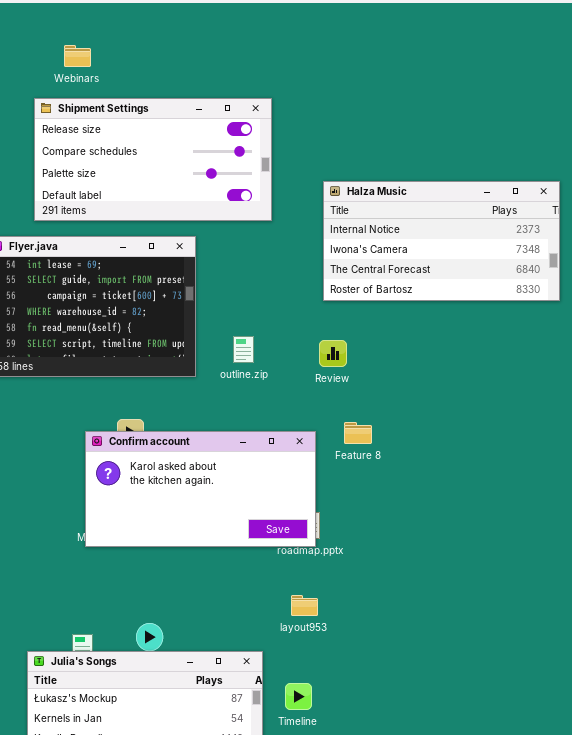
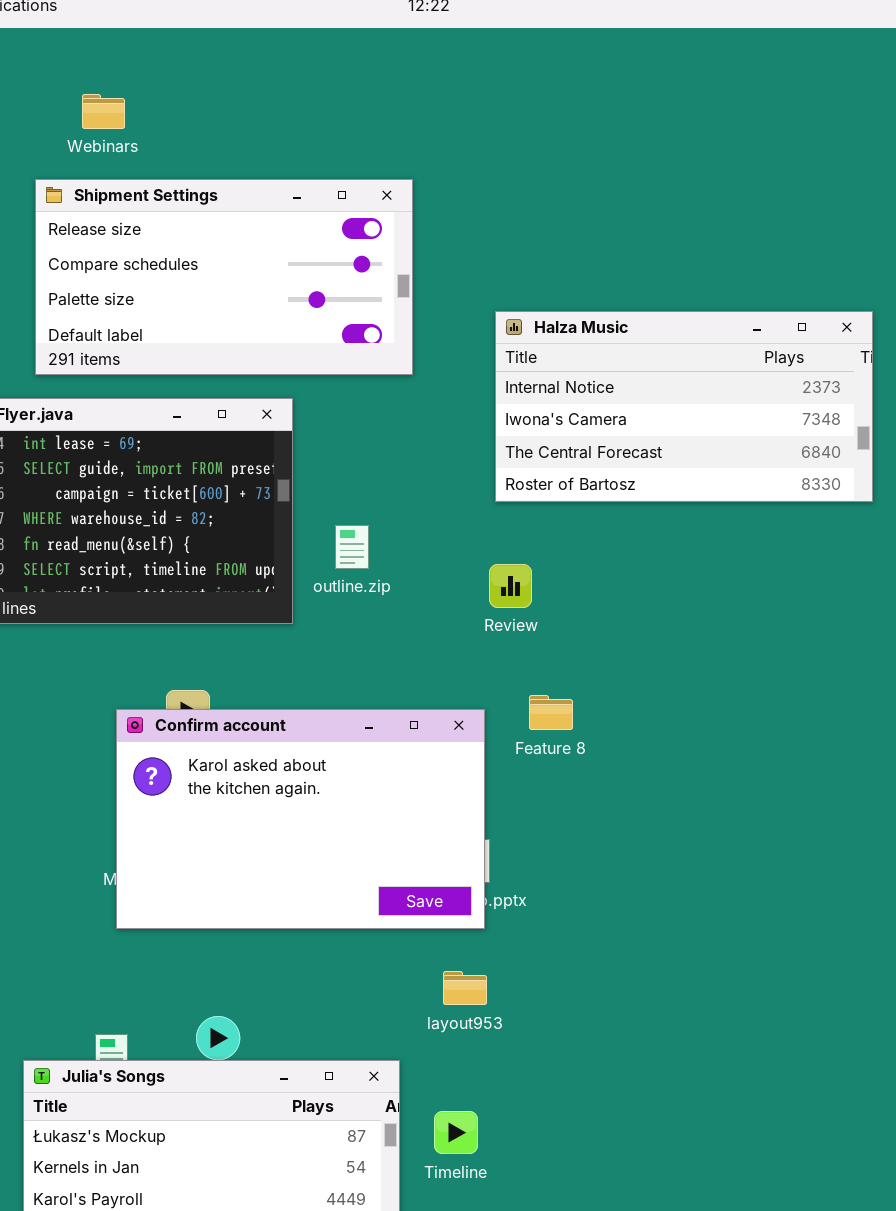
outline.zip: [233,336,254,363] -> [335,525,369,569], moved
Confirm account: [85,431,316,547] -> [116,709,485,929], resized

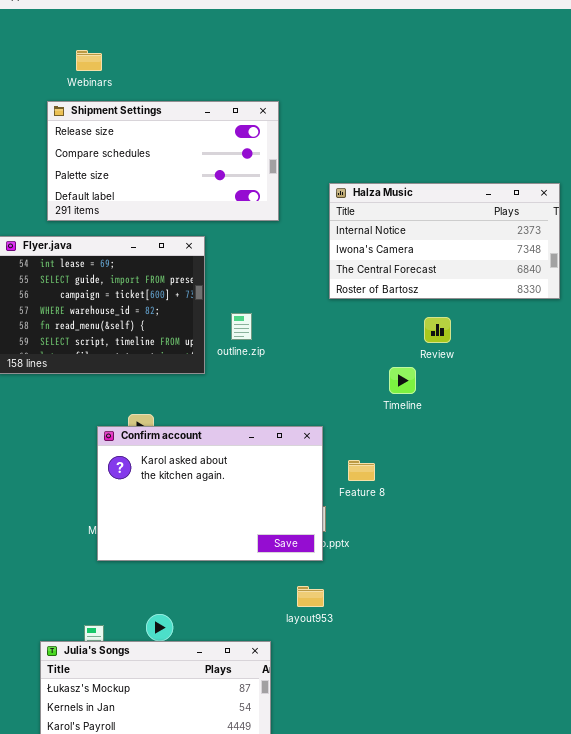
Review: [489,564,532,608] -> [424,317,451,343], moved
Feature 8: [529,695,573,730] -> [348,460,375,481], moved
Timeline: [434,1111,478,1154] -> [389,367,416,394], moved

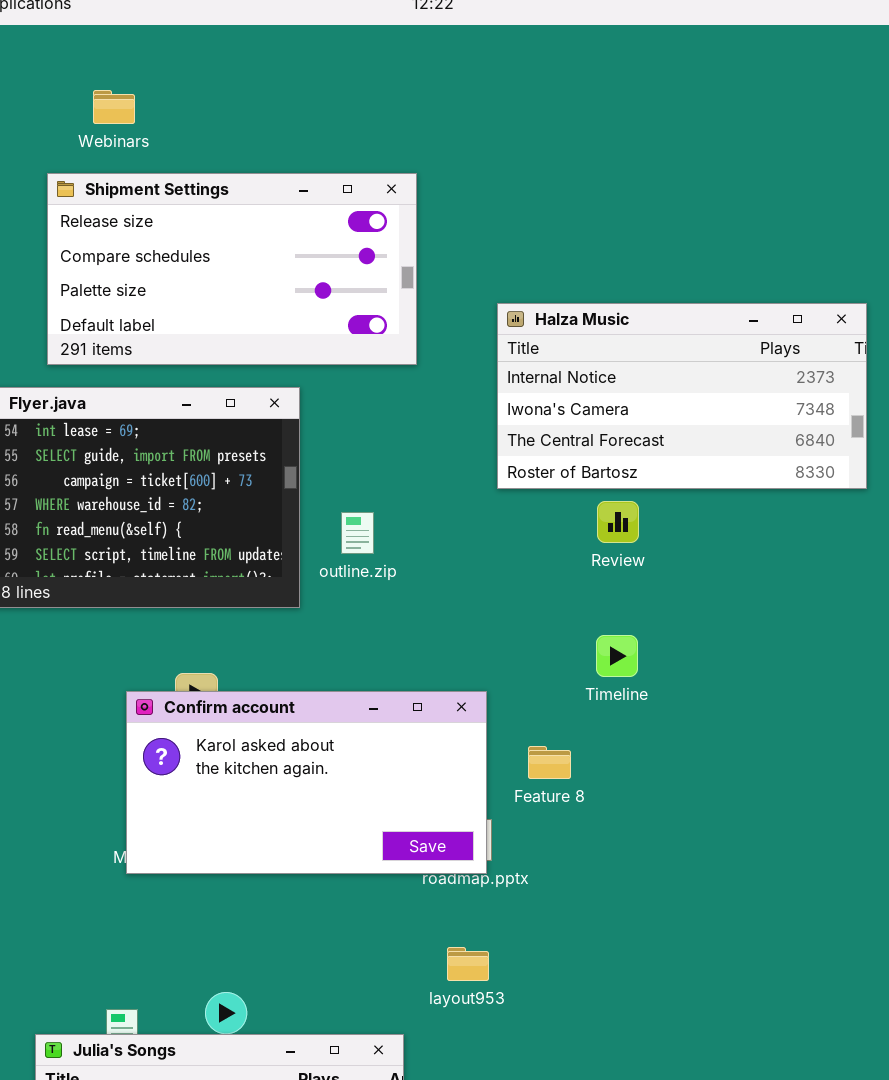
Review: [424,317,451,343] -> [597,501,639,543], moved
Timeline: [389,367,416,394] -> [596,635,638,677], moved
Confirm account: [97,426,323,561] -> [126,691,487,874], resized

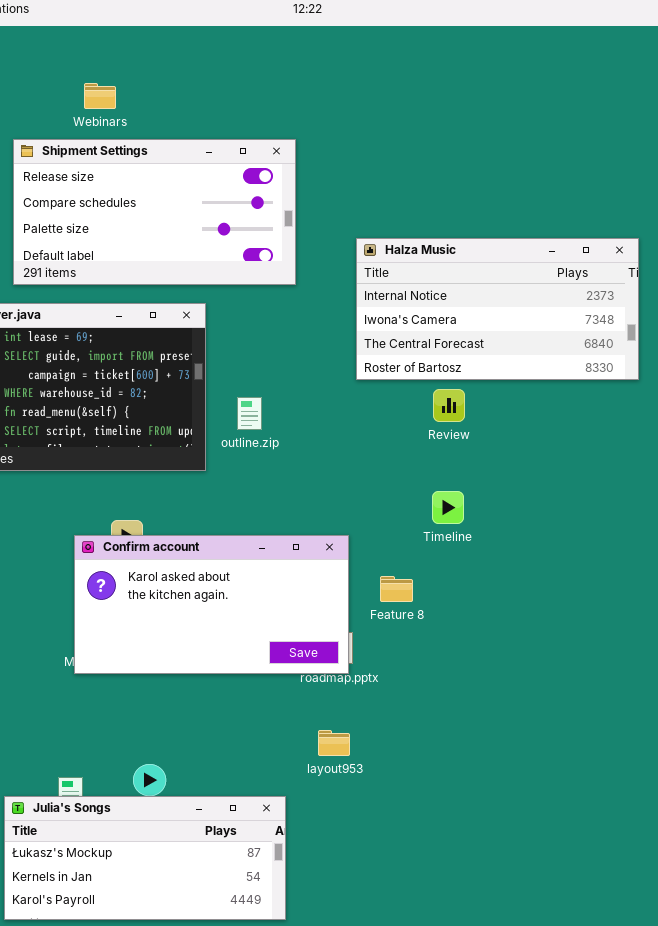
Webinars: [93,90,135,124] -> [84,83,116,109], moved

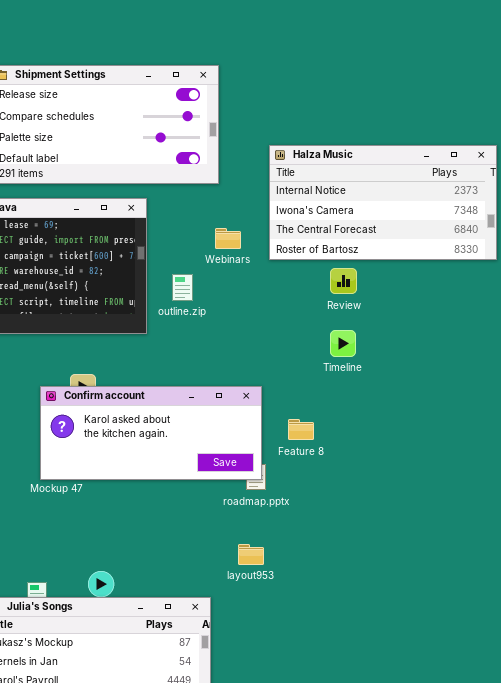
Webinars: [84,83,116,109] -> [215,228,241,249], moved
Timeline: [432,491,464,524] -> [330,330,356,357], moved
Confirm account: [74,535,349,674] -> [40,386,262,480], resized

